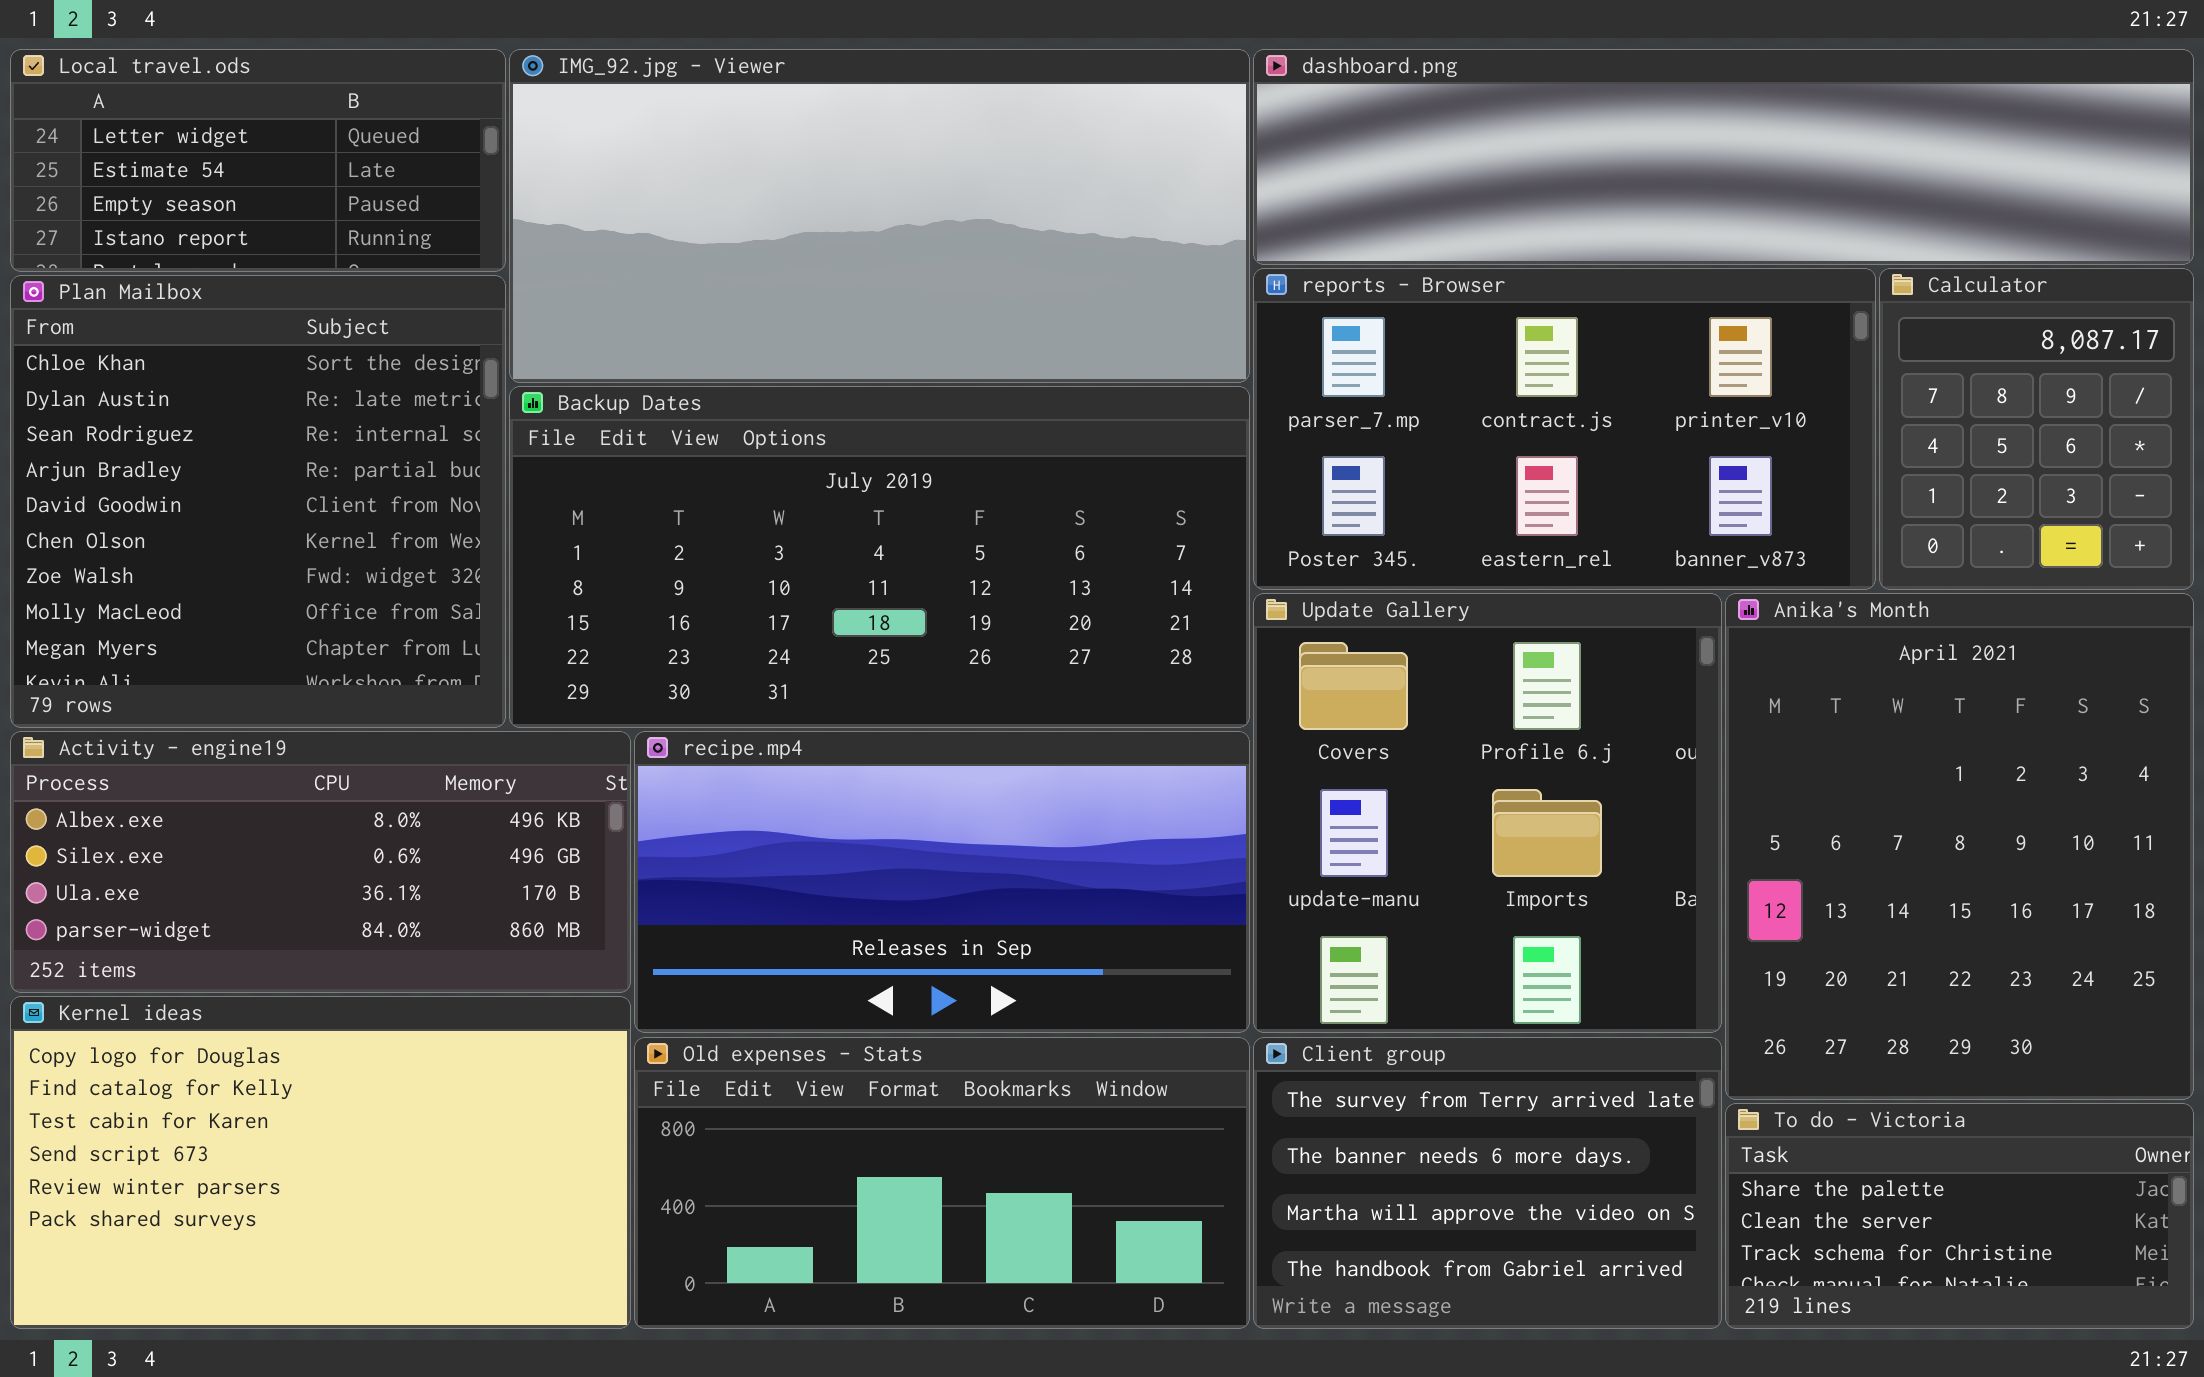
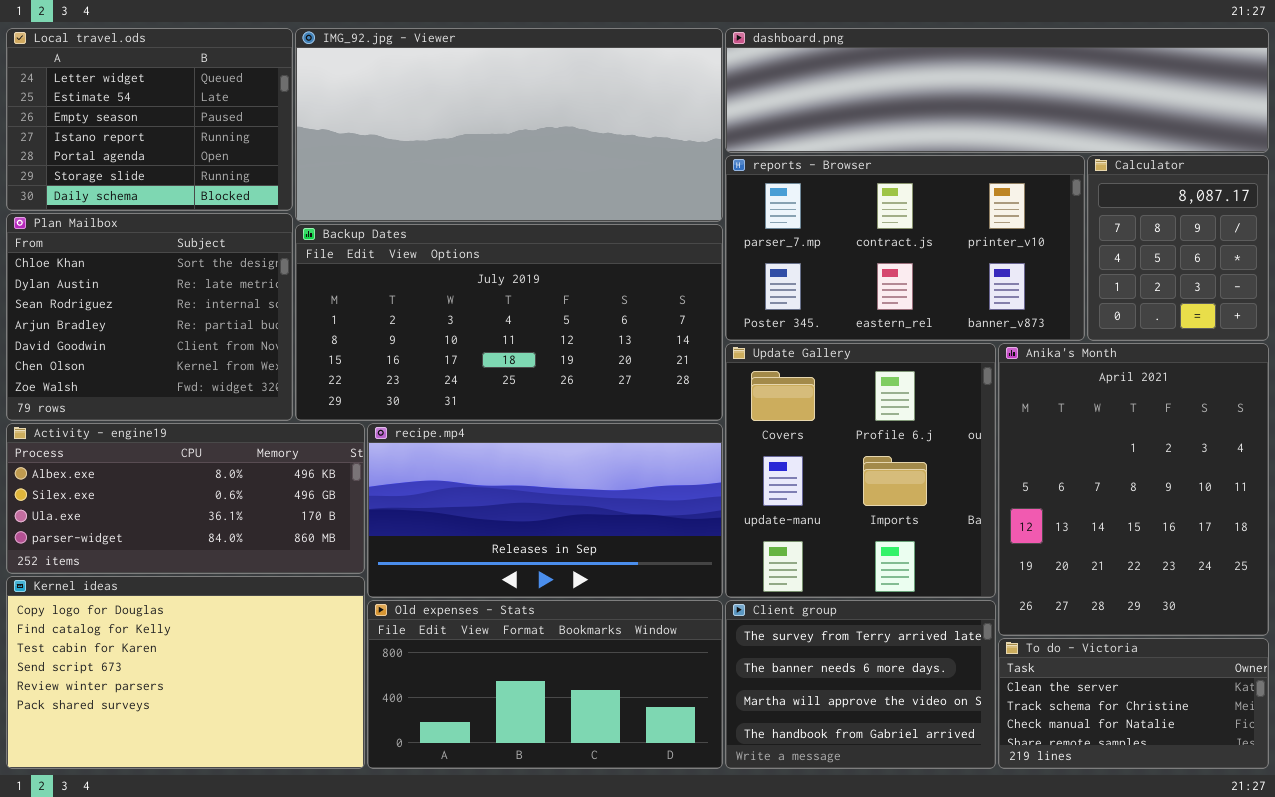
Local travel.ods: [10,49,506,272] -> [6,28,293,211], resized
Plan Mailbox: [10,275,506,728] -> [6,213,293,421], resized
To do - Victoria: [1725,1103,2194,1329] -> [998,638,1269,769], scrolled down 1 row

